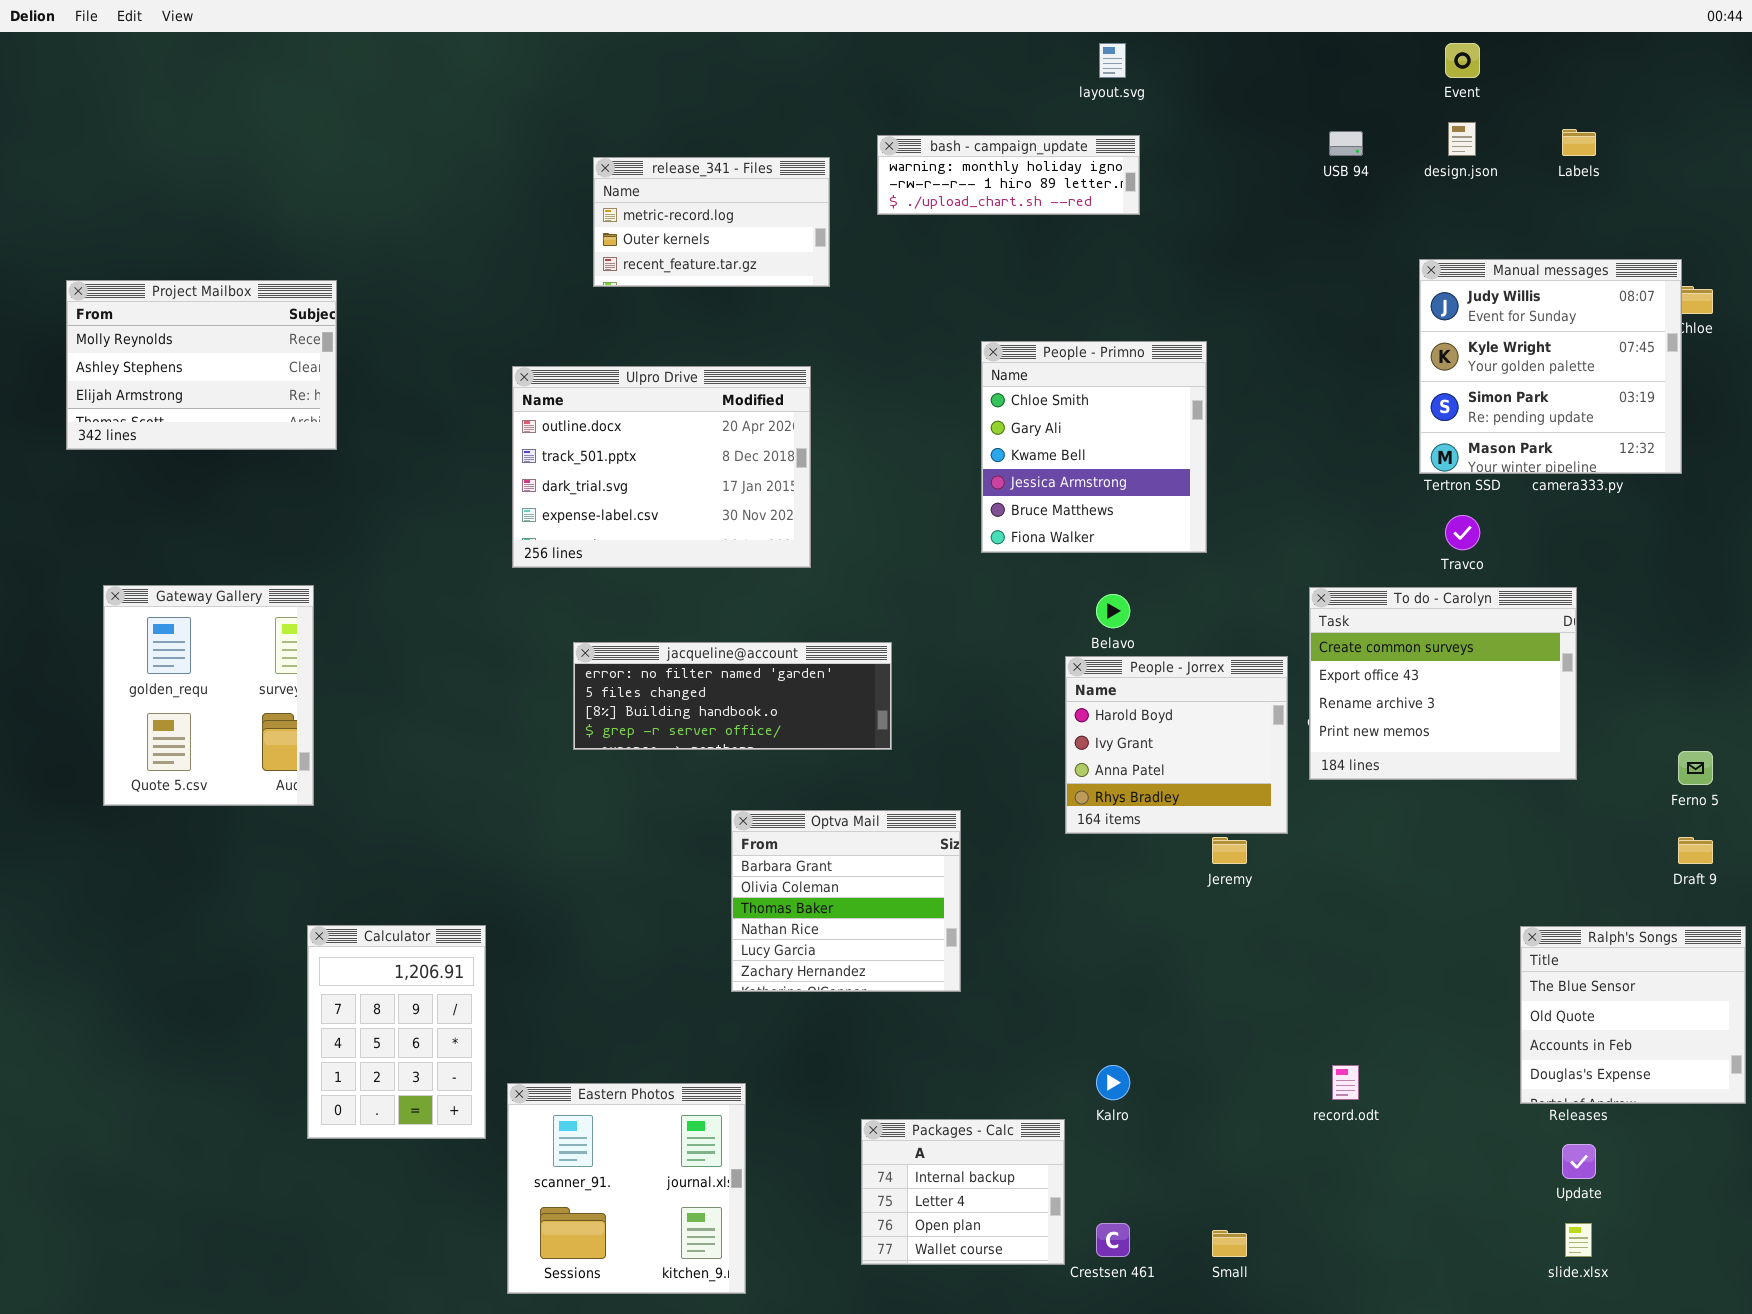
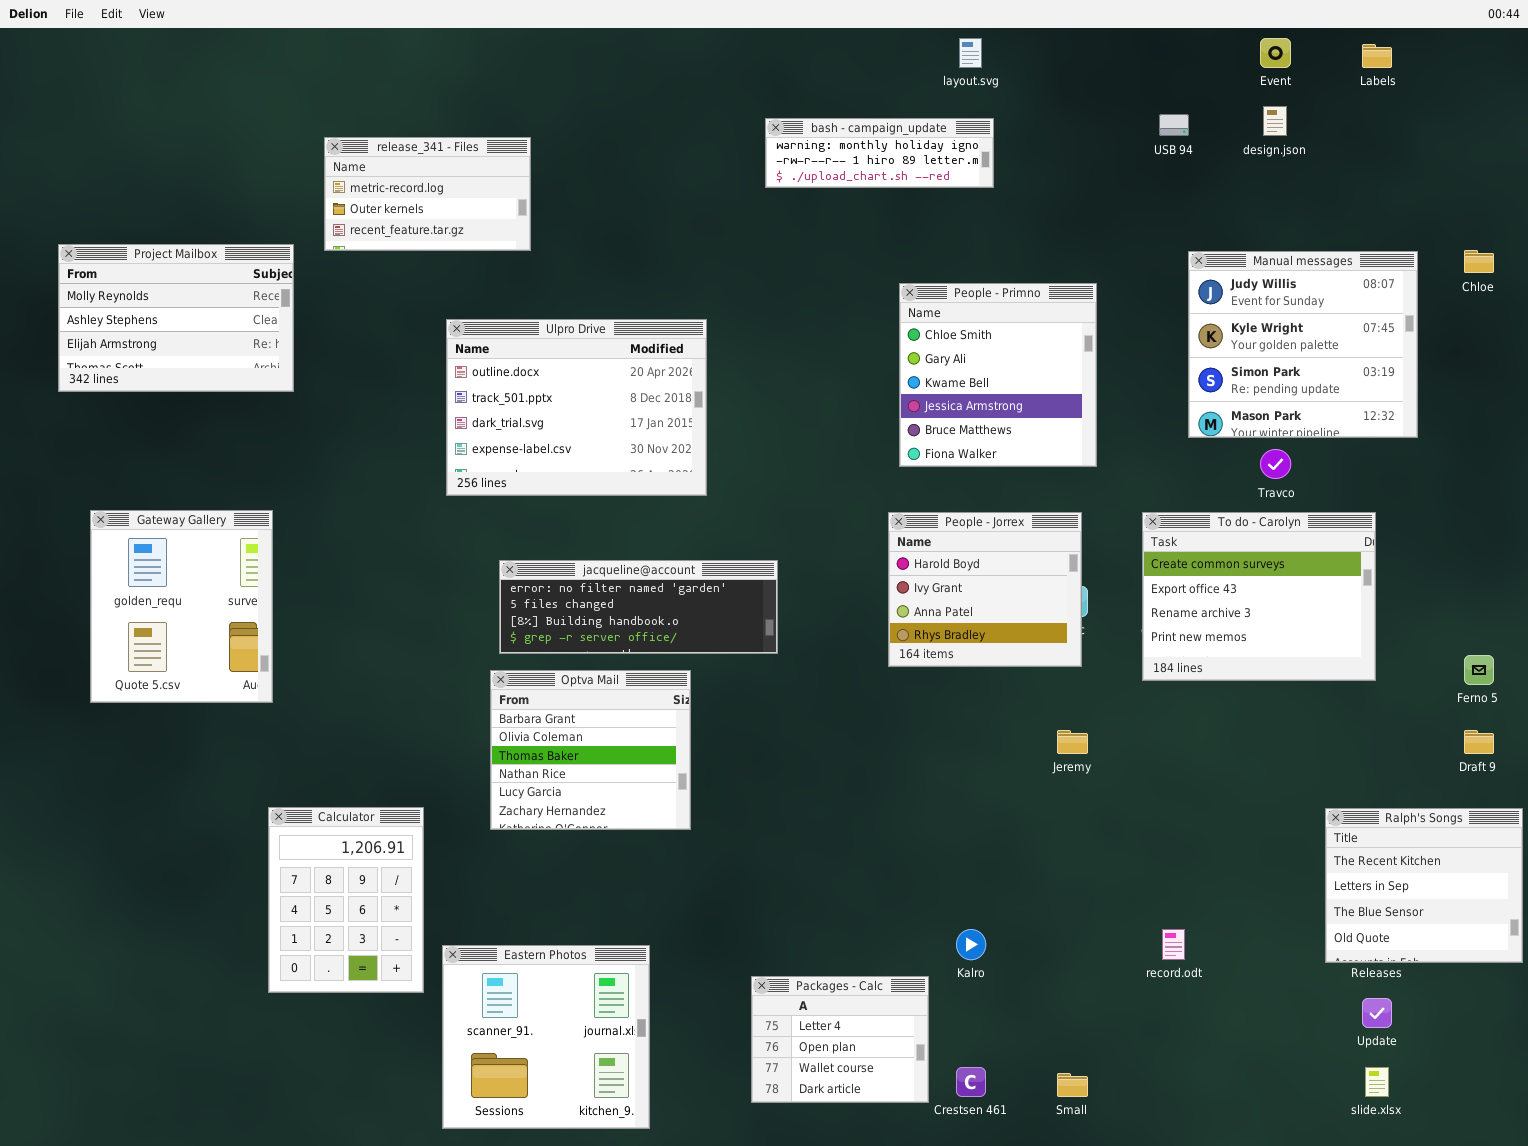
Labels: [1562,129,1596,156] -> [1362,44,1392,68], moved
release_341 - Files: [593,157,830,287] -> [324,137,531,251], moved
Manual messages: [1419,259,1682,474] -> [1188,251,1418,438], moved
People - Primno: [981,341,1207,553] -> [899,283,1097,467], moved
People - Jorrex: [1065,656,1288,834] -> [888,512,1082,667], moved
Optva Mail: [731,810,961,992] -> [490,670,691,830], moved
Ralph's Songs: [1520,926,1746,1104] -> [1325,808,1523,963], scrolled up 2 rows
Packages - Calc: [861,1119,1065,1265] -> [751,976,929,1103], scrolled down 1 row

